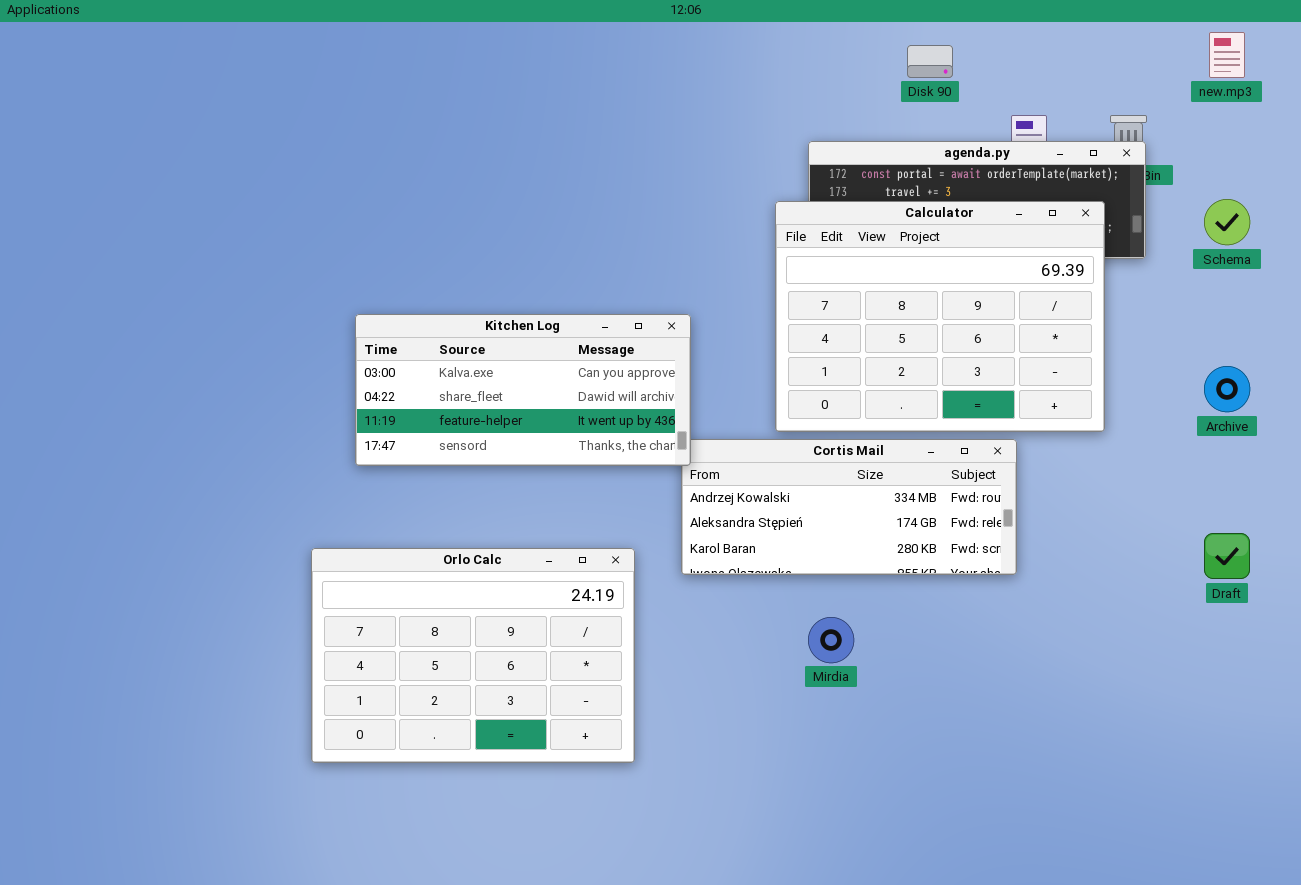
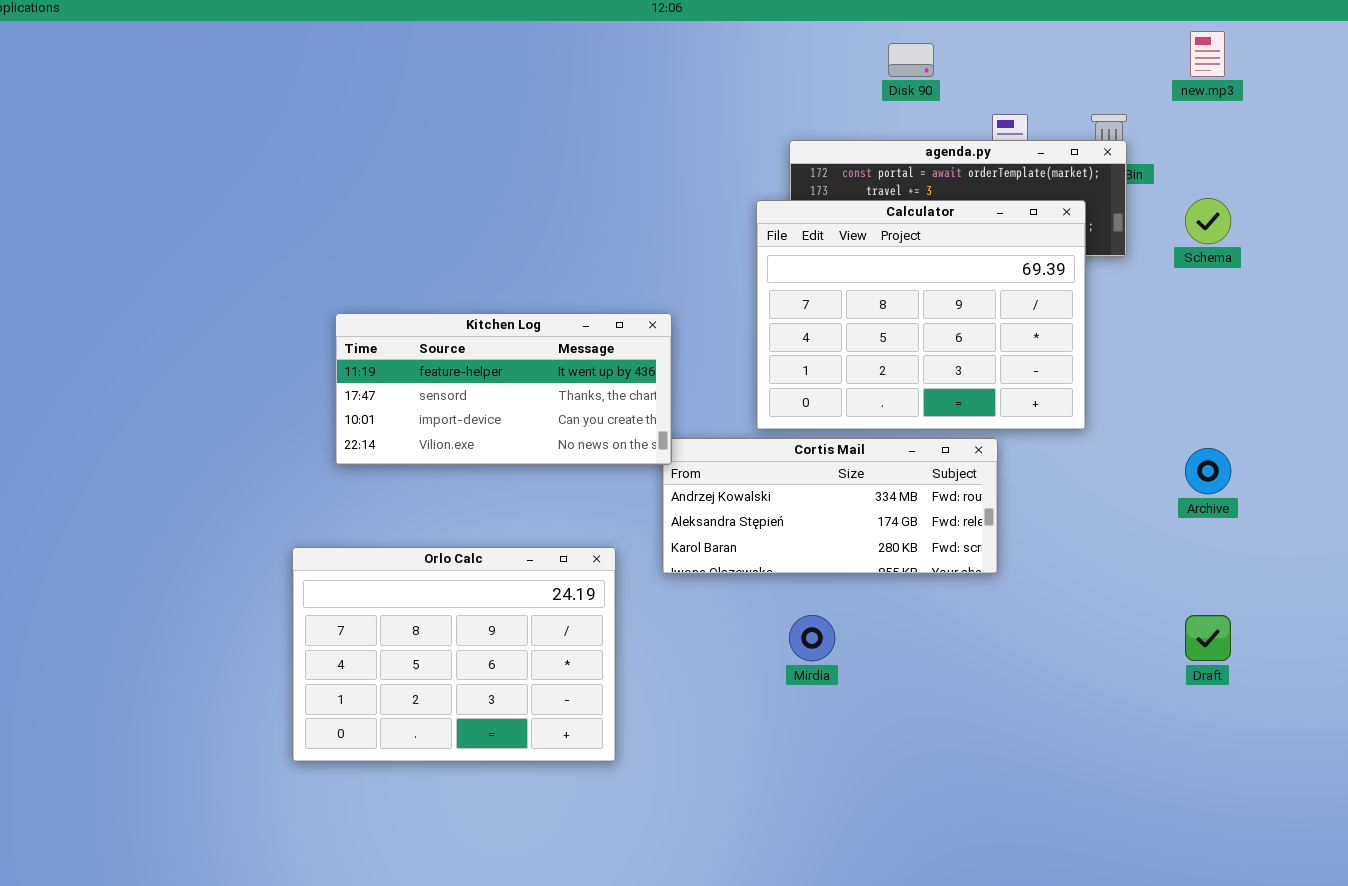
Kitchen Log: [355,314,691,466] -> [335,313,672,465], scrolled down 2 rows
Archive: [1204,366,1250,412] -> [1185,448,1231,494], moved
Draft: [1204,533,1250,579] -> [1185,615,1231,661], moved

